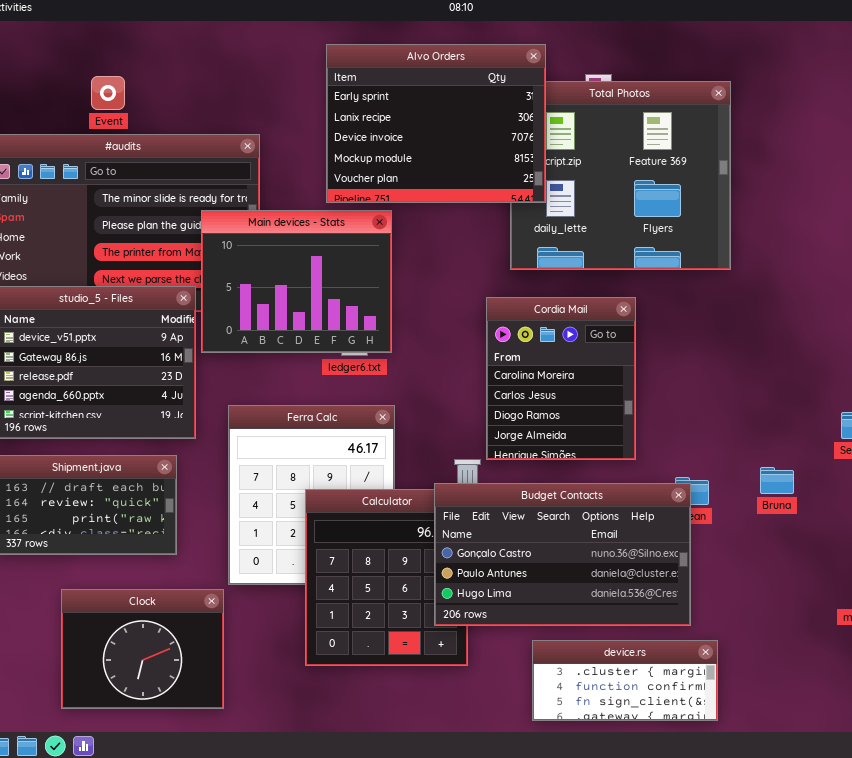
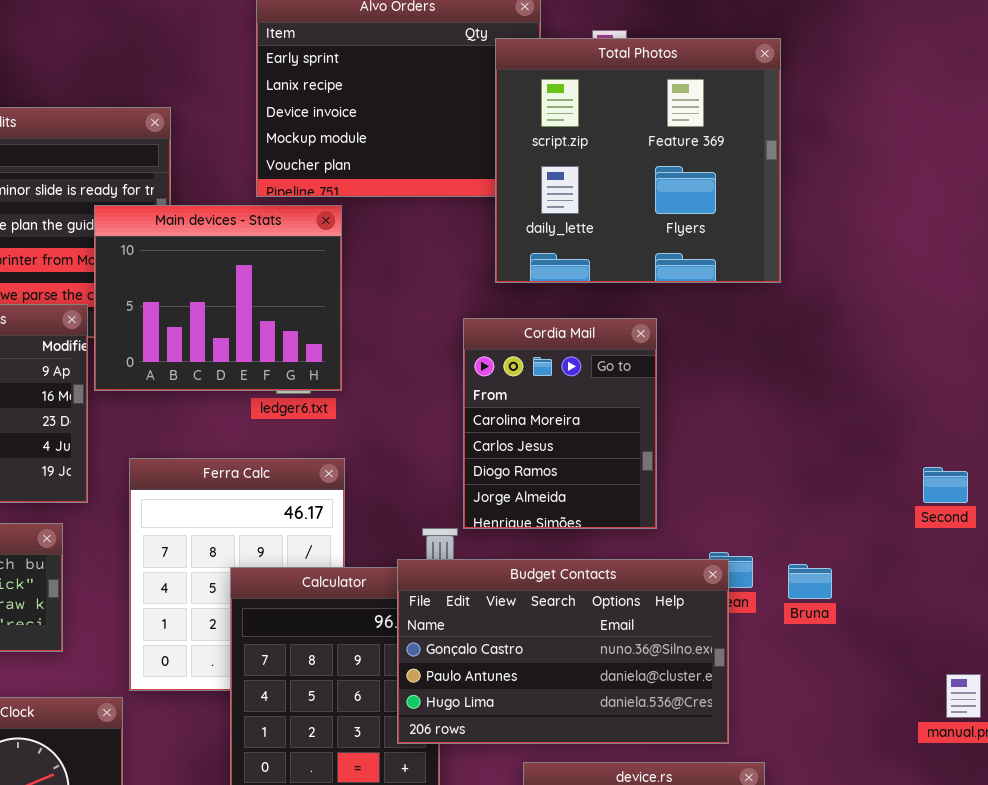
Total Photos: [510,81,731,270] -> [495,38,781,283], raised
Bruna: [760,467,794,494] -> [788,564,832,599], moved

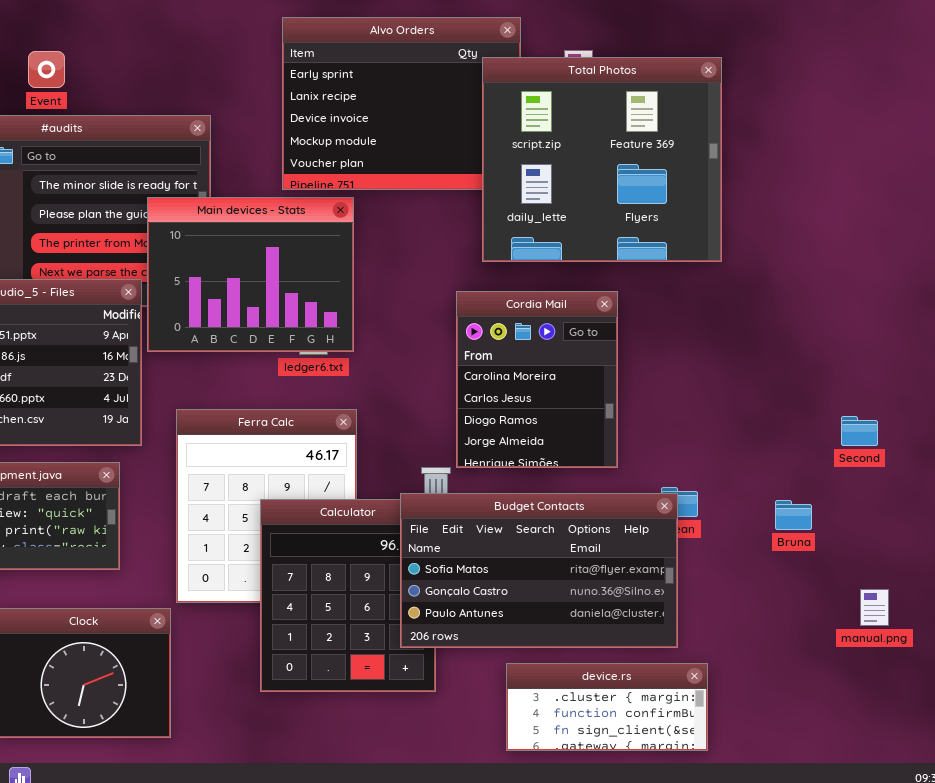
Budget Contacts: [397,559,729,744] -> [400,493,678,648], scrolled up 1 row
Bruna: [788,564,832,599] -> [775,500,812,530], moved

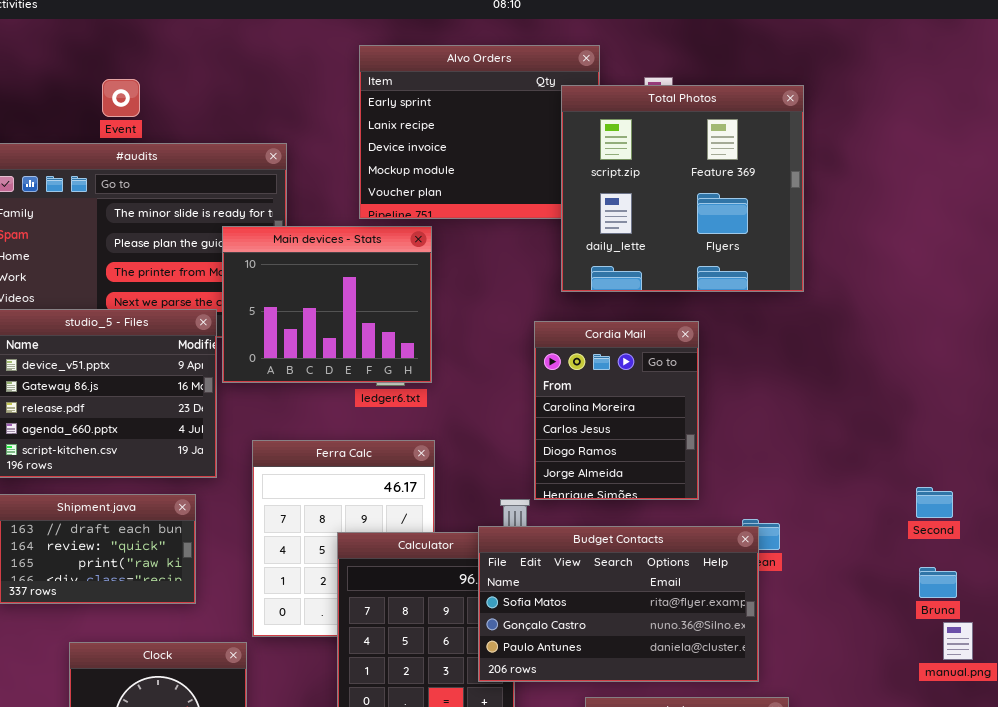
Second: [841,416,878,446] -> [916,487,953,518], moved
Bruna: [775,500,812,530] -> [919,567,957,598], moved

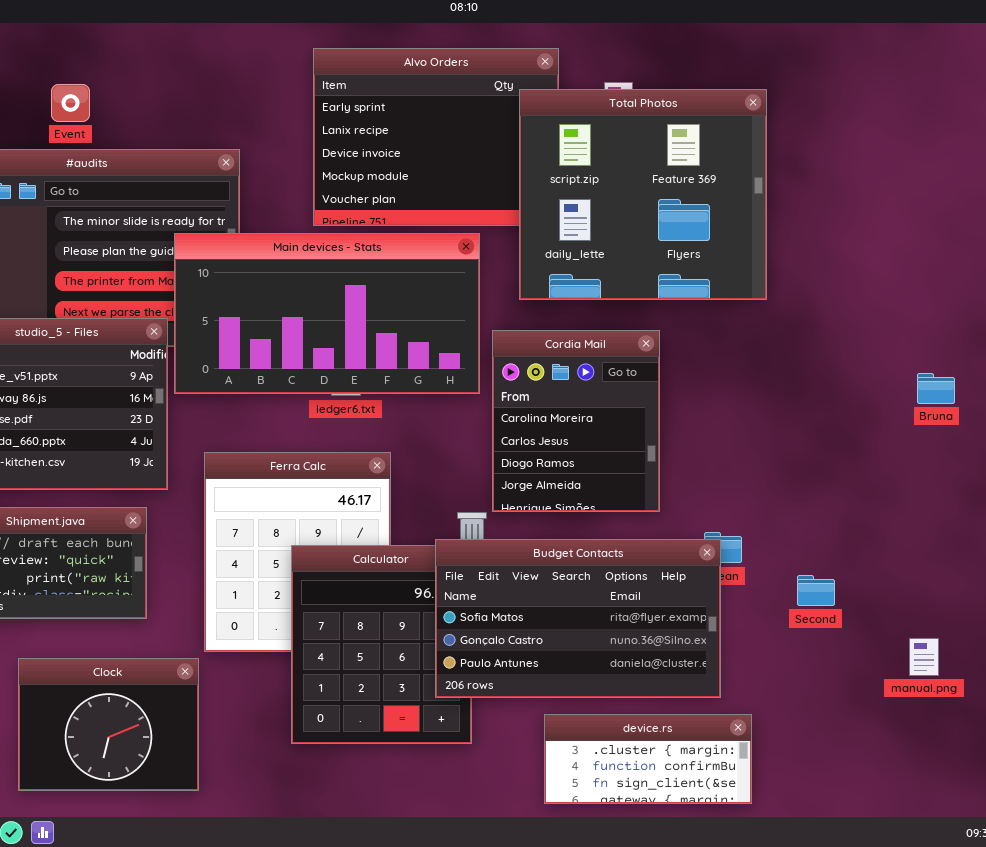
Main devices - Stats: [222,226,432,383] -> [174,233,480,394], resized
Second: [916,487,953,518] -> [797,575,835,606], moved
Bruna: [919,567,957,598] -> [917,373,955,404], moved

